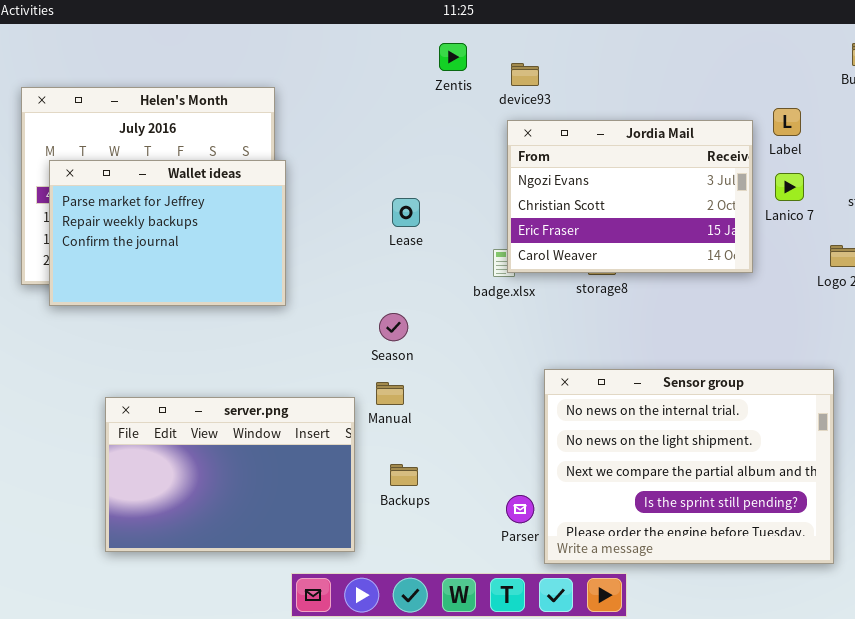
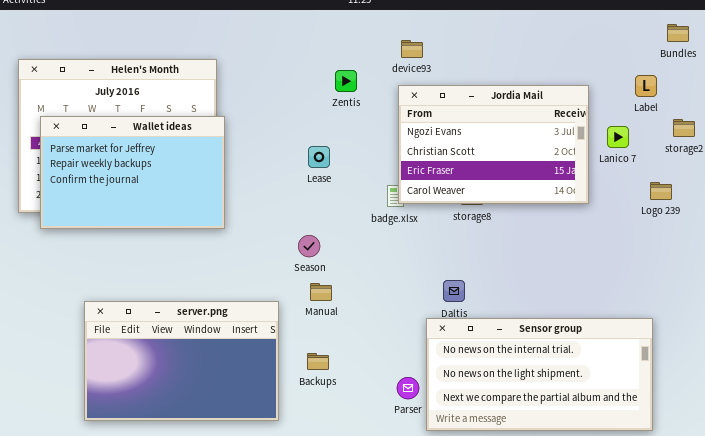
Zentis: [439,43,467,71] -> [335,70,357,92], moved
Label: [773,108,801,136] -> [635,75,657,97], moved
Sensor group: [544,369,834,564] -> [426,318,653,431], resized
Manual: [376,382,404,405] -> [310,283,332,301], moved

